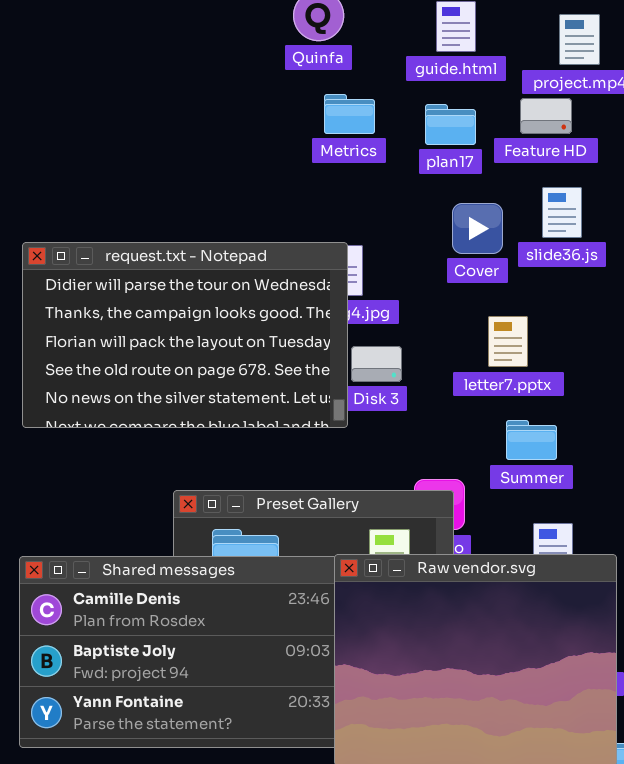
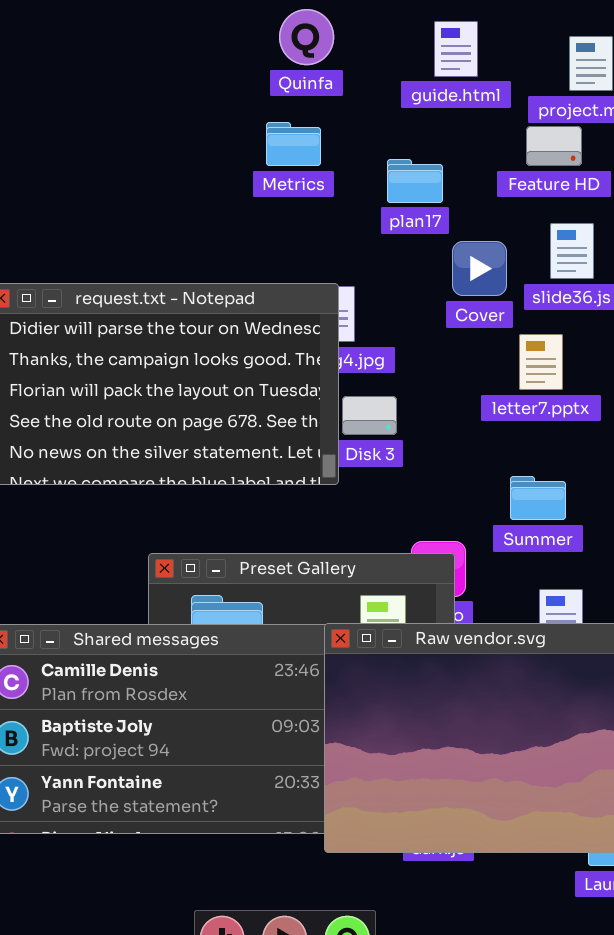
Metrics: [324,94,375,134] -> [266,122,321,166], moved
plan17: [425,104,476,145] -> [387,159,443,203], moved
letter7.pptx: [488,316,528,367] -> [519,334,563,390], moved

